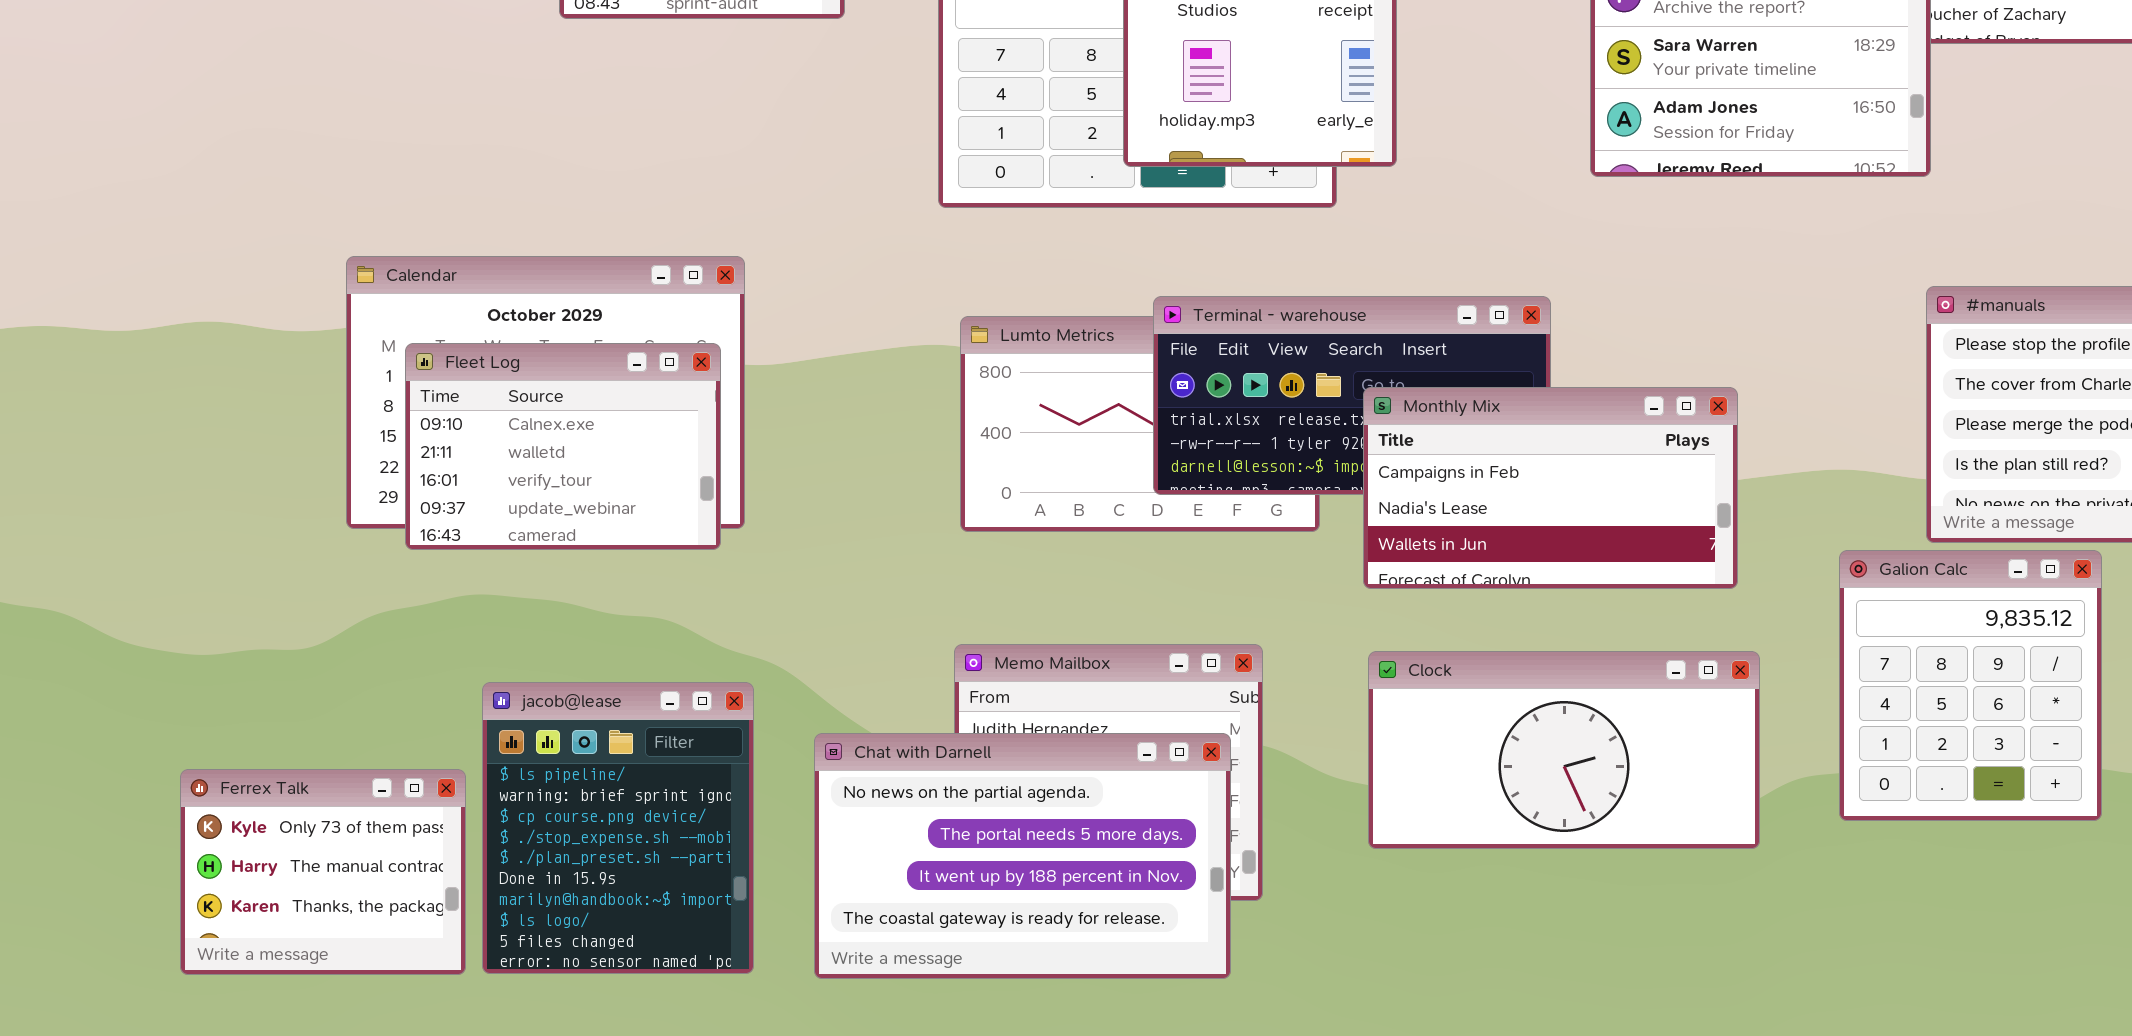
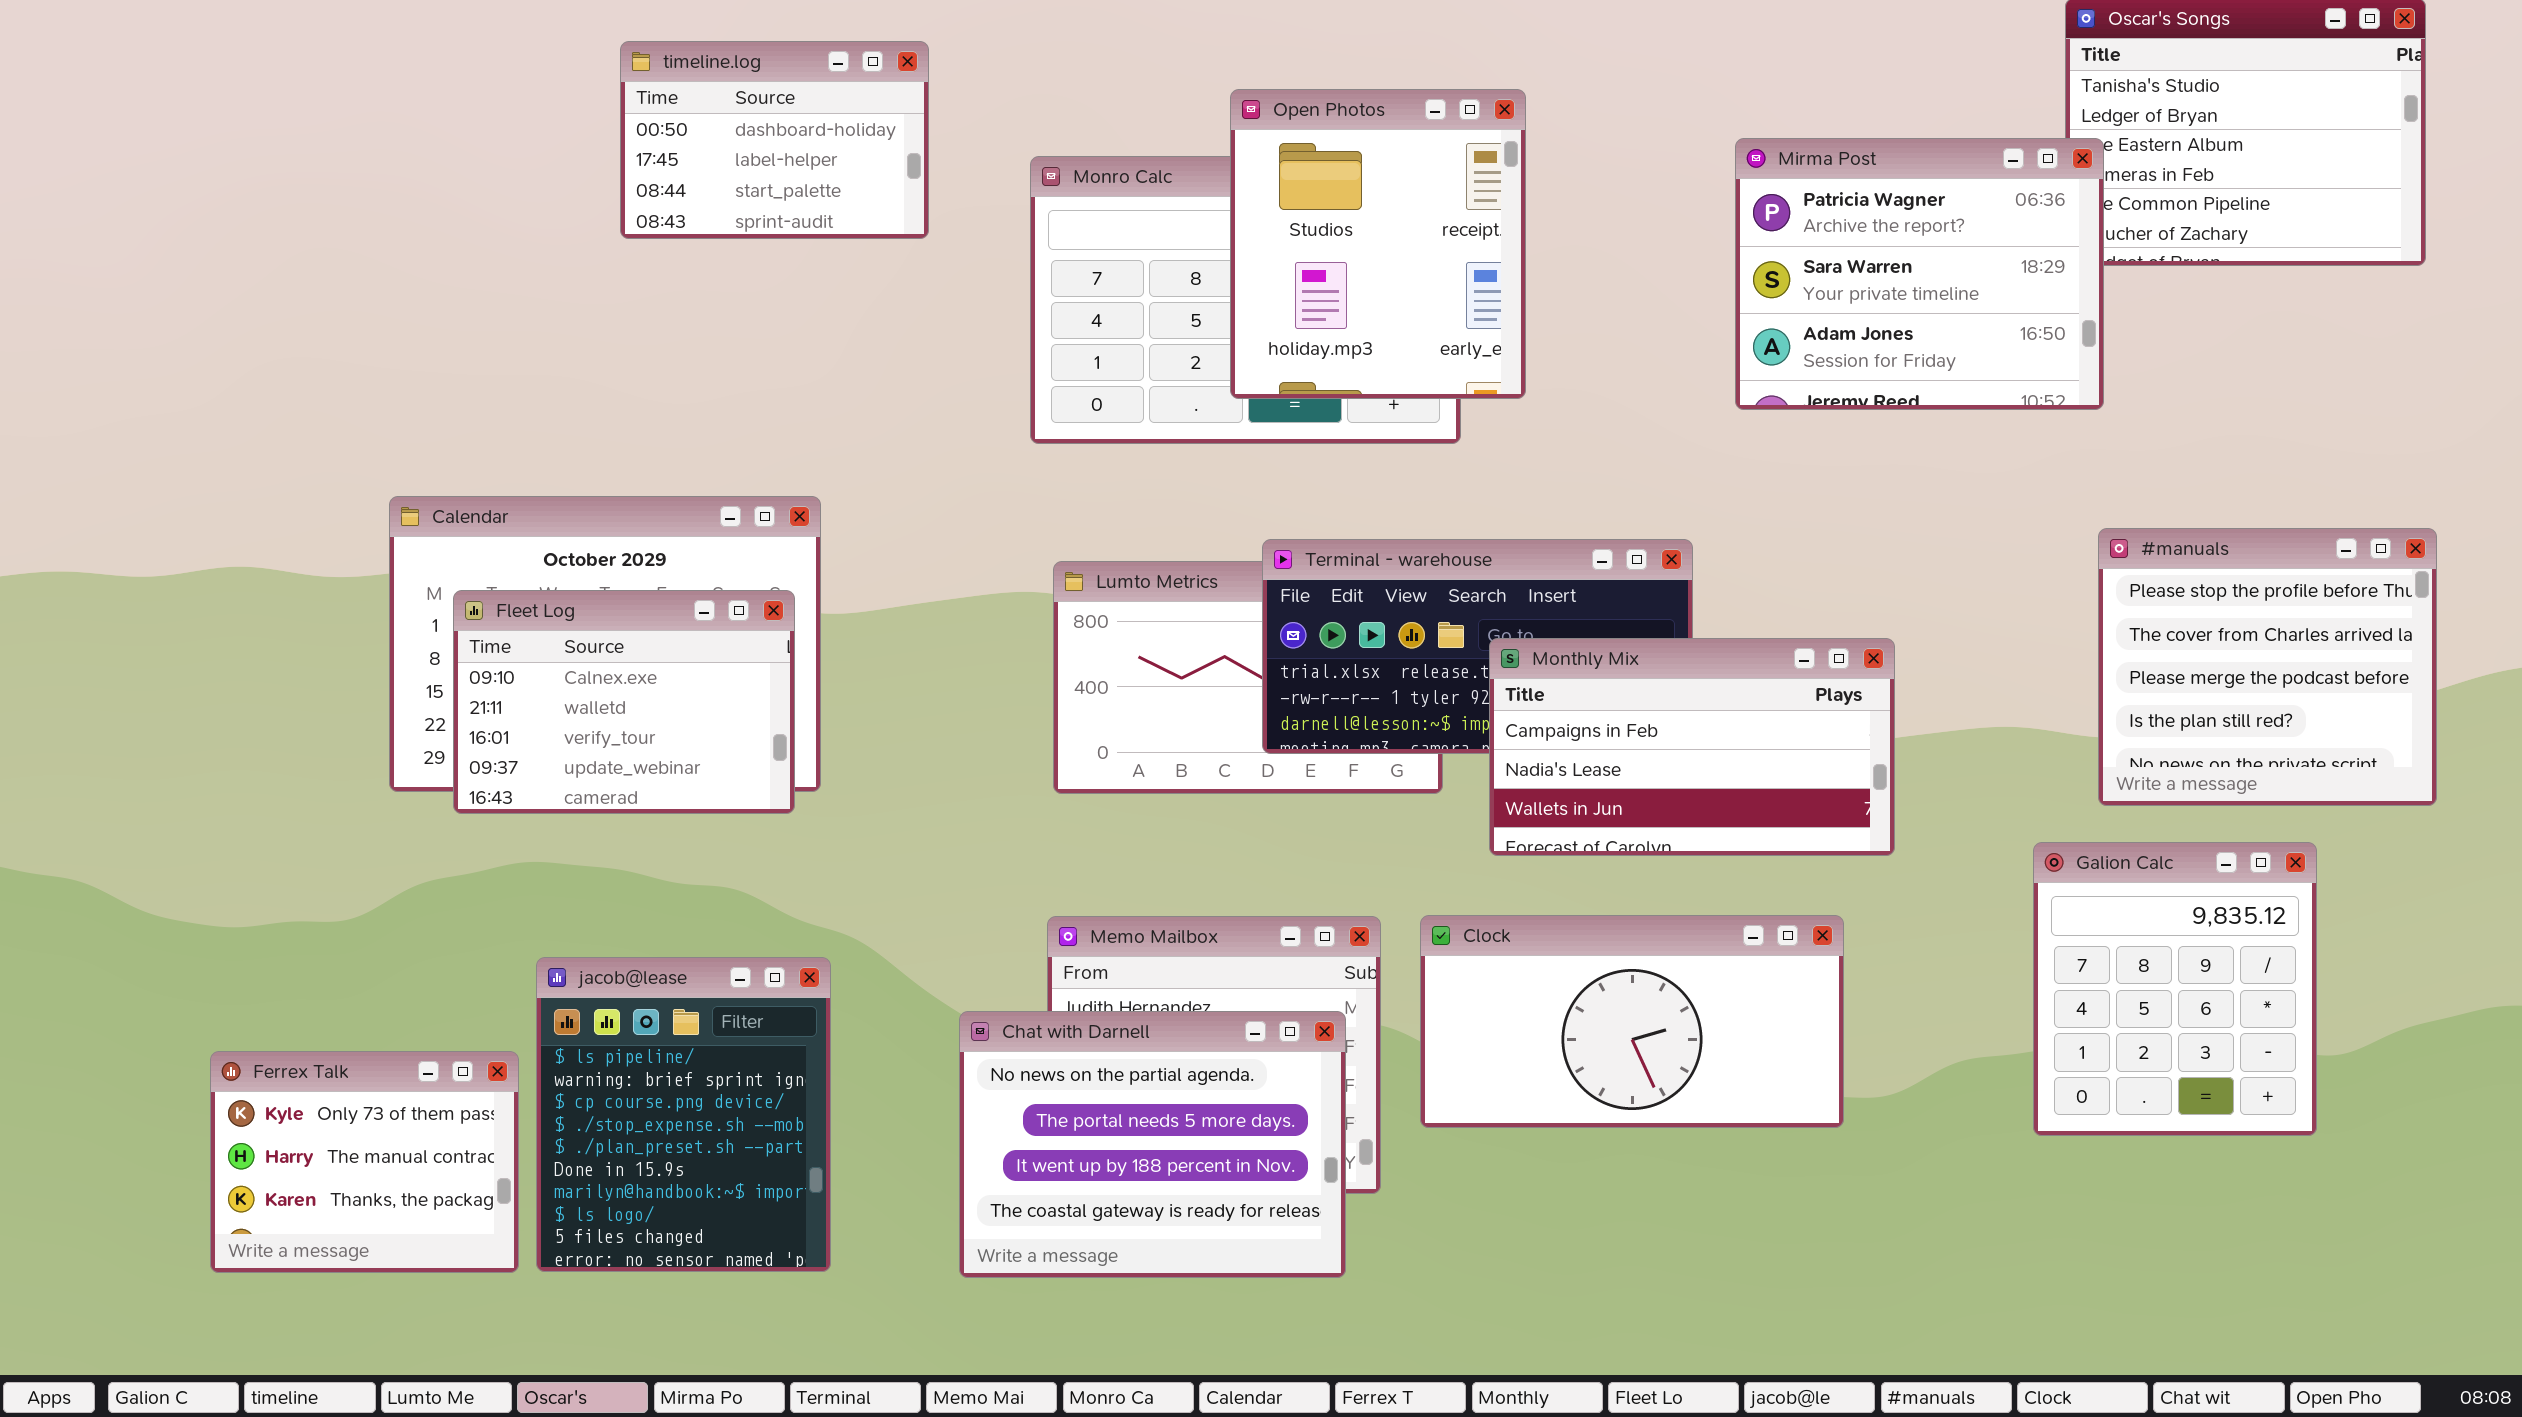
Galion Calc: [1839,550,2102,821] -> [2033,842,2317,1136], moved
Clock: [1368,651,1760,849] -> [1420,915,1844,1128], moved
Chat with Darnell: [814,733,1231,979] -> [959,1011,1346,1278], resized

